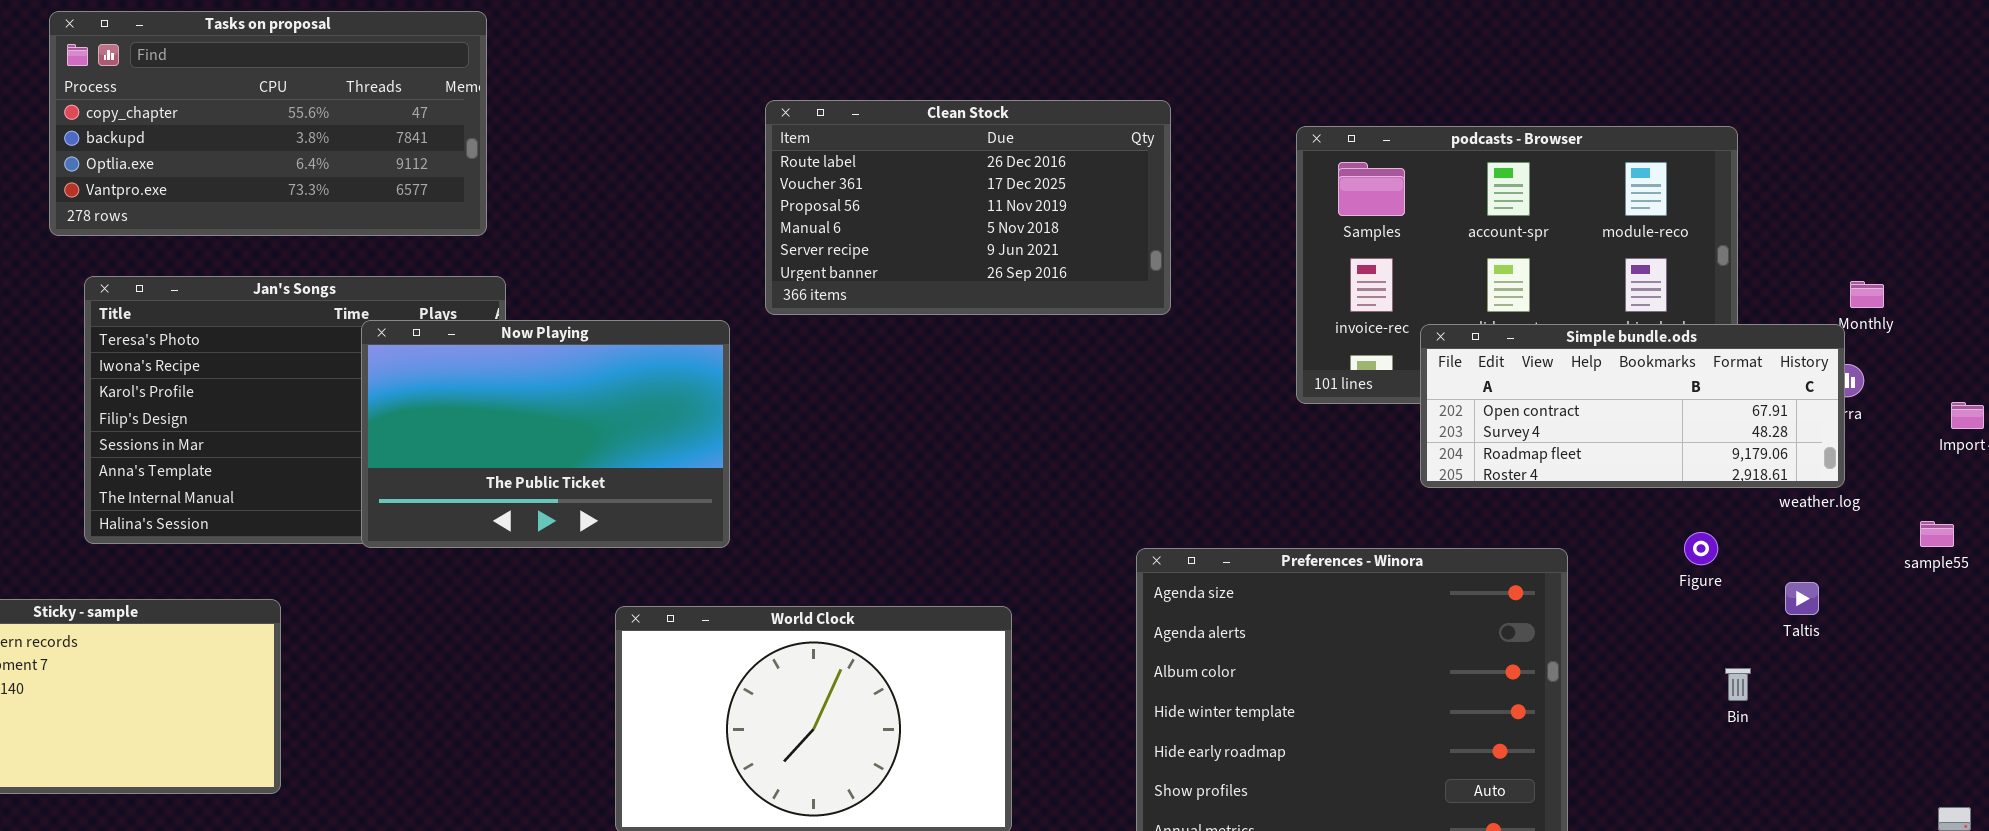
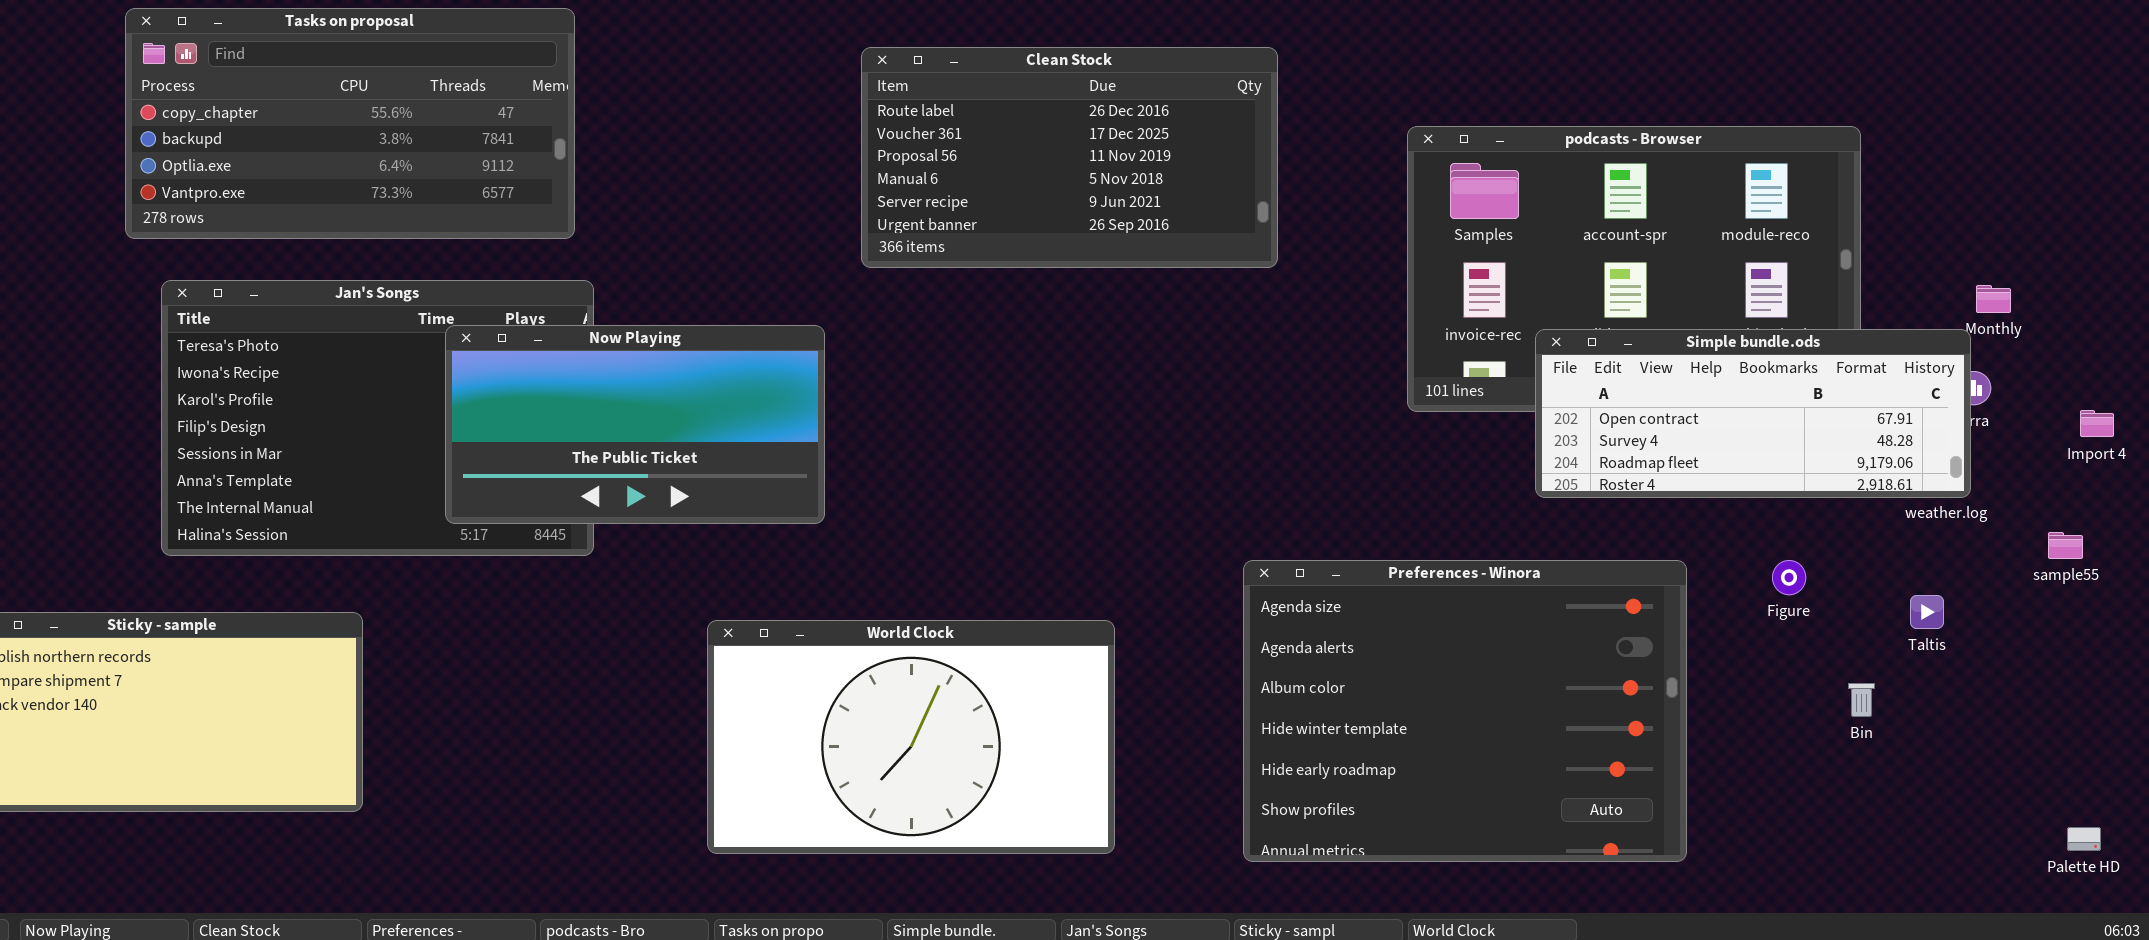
Clean Stock: [765,100,1171,315] -> [861,47,1278,268], moved
Now Playing: [361,320,730,548] -> [445,325,825,524], resized
Figure: [1684,532,1718,565] -> [1772,560,1806,595], moved

